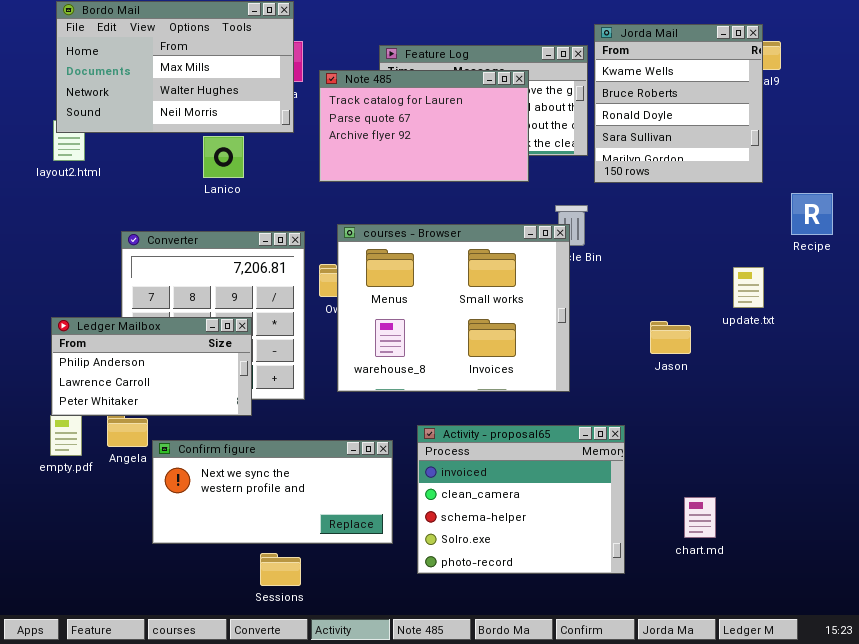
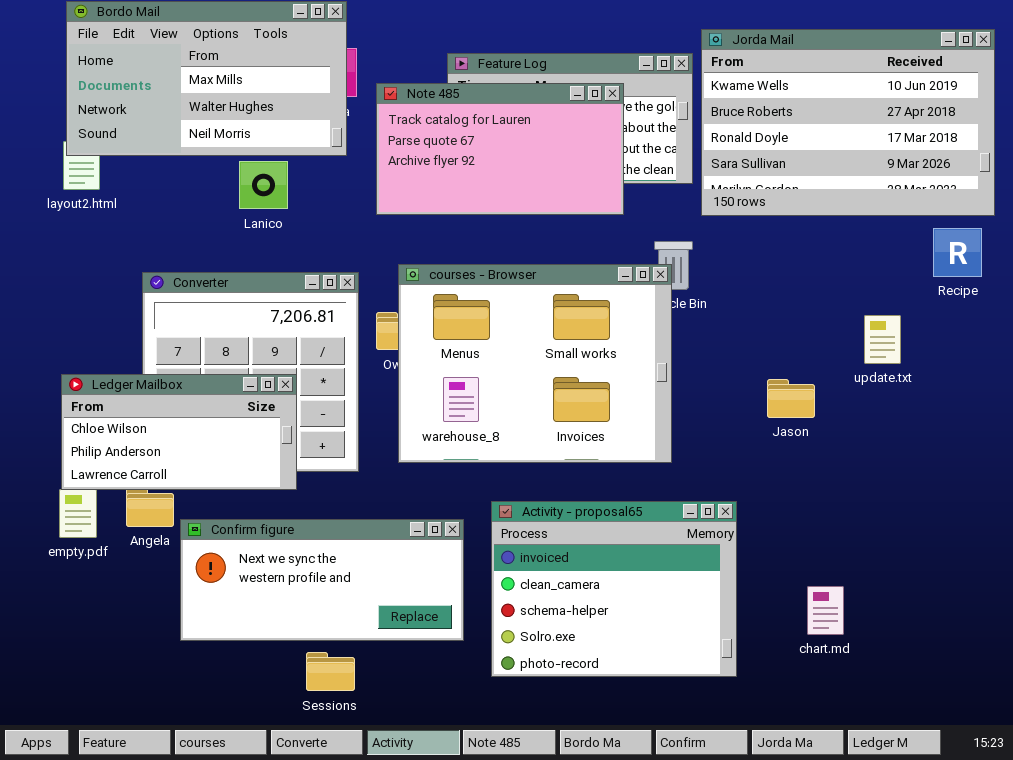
Jorda Mail: [594,24,763,183] -> [701,29,995,216], resized
Ledger Mailbox: [51,317,252,416] -> [61,374,297,490], scrolled up 1 row

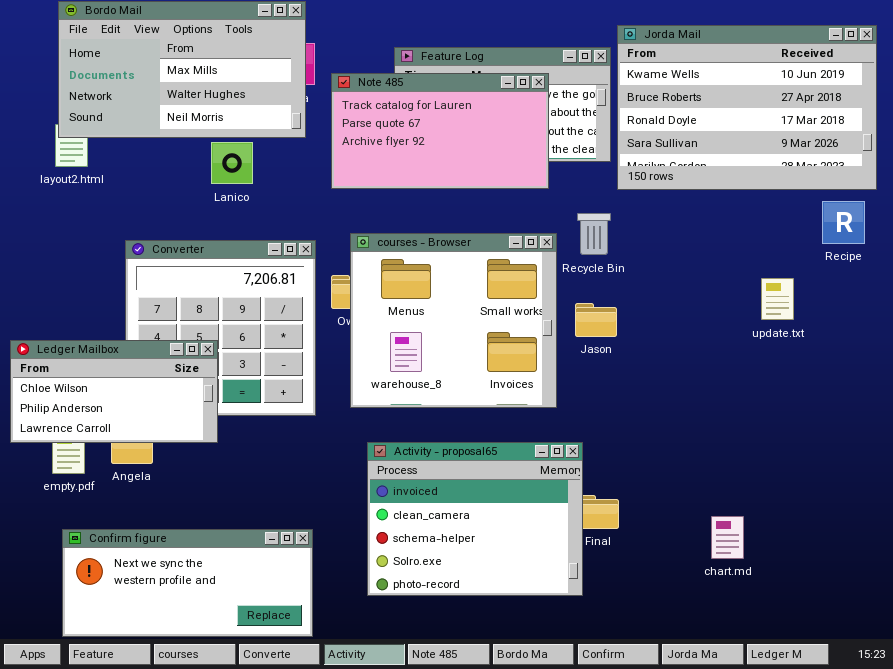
courses - Browser: [398,264,672,463] -> [350,233,557,408], resized
Ledger Mailbox: [61,374,297,490] -> [10,340,218,443], moved
Jason: [767,379,815,418] -> [575,303,617,337], moved
Activity - proposal65: [491,501,737,677] -> [367,442,583,596], moved
Confirm figure: [180,519,464,641] -> [62,529,313,637], moved

